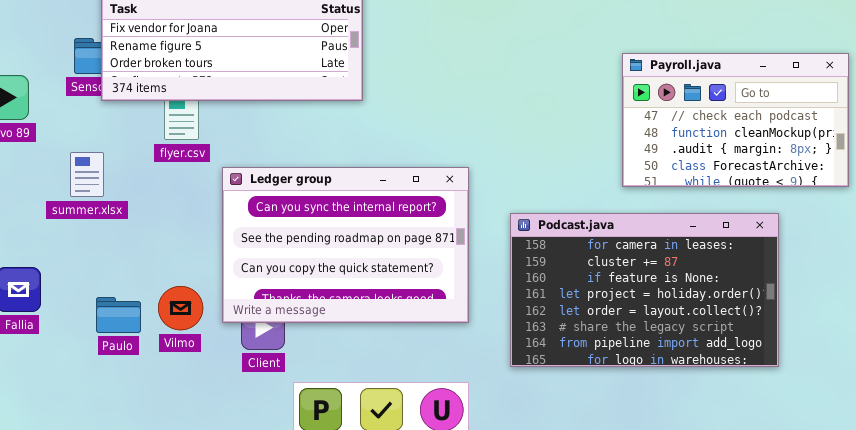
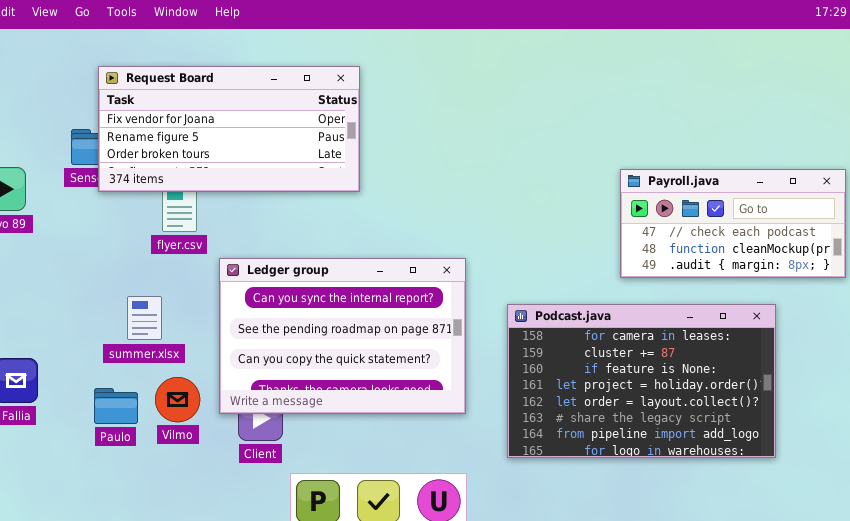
Payroll.java: [622,53,849,187] -> [620,169,846,278], resized
summer.xlsx: [70,152,104,197] -> [127,296,162,340], moved

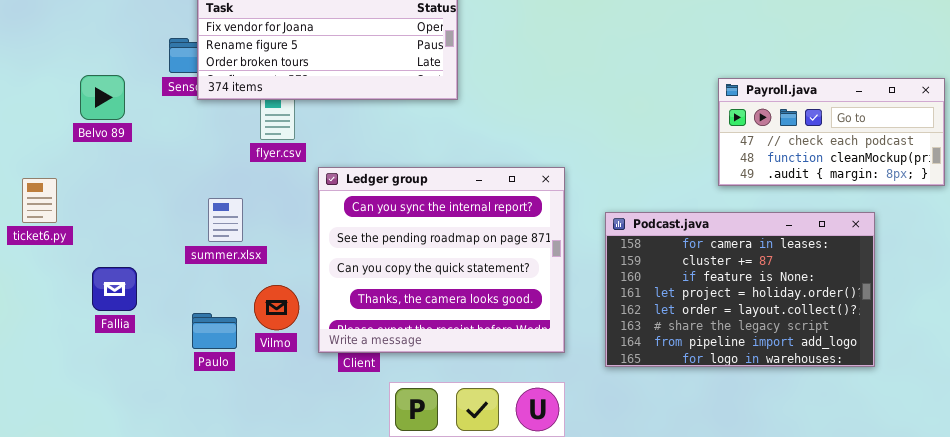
Ledger group: [219,258,466,414] -> [318,167,565,353], resized
summer.xlsx: [127,296,162,340] -> [208,198,243,242], moved
Paulo: [94,388,138,424] -> [192,313,237,349], moved

